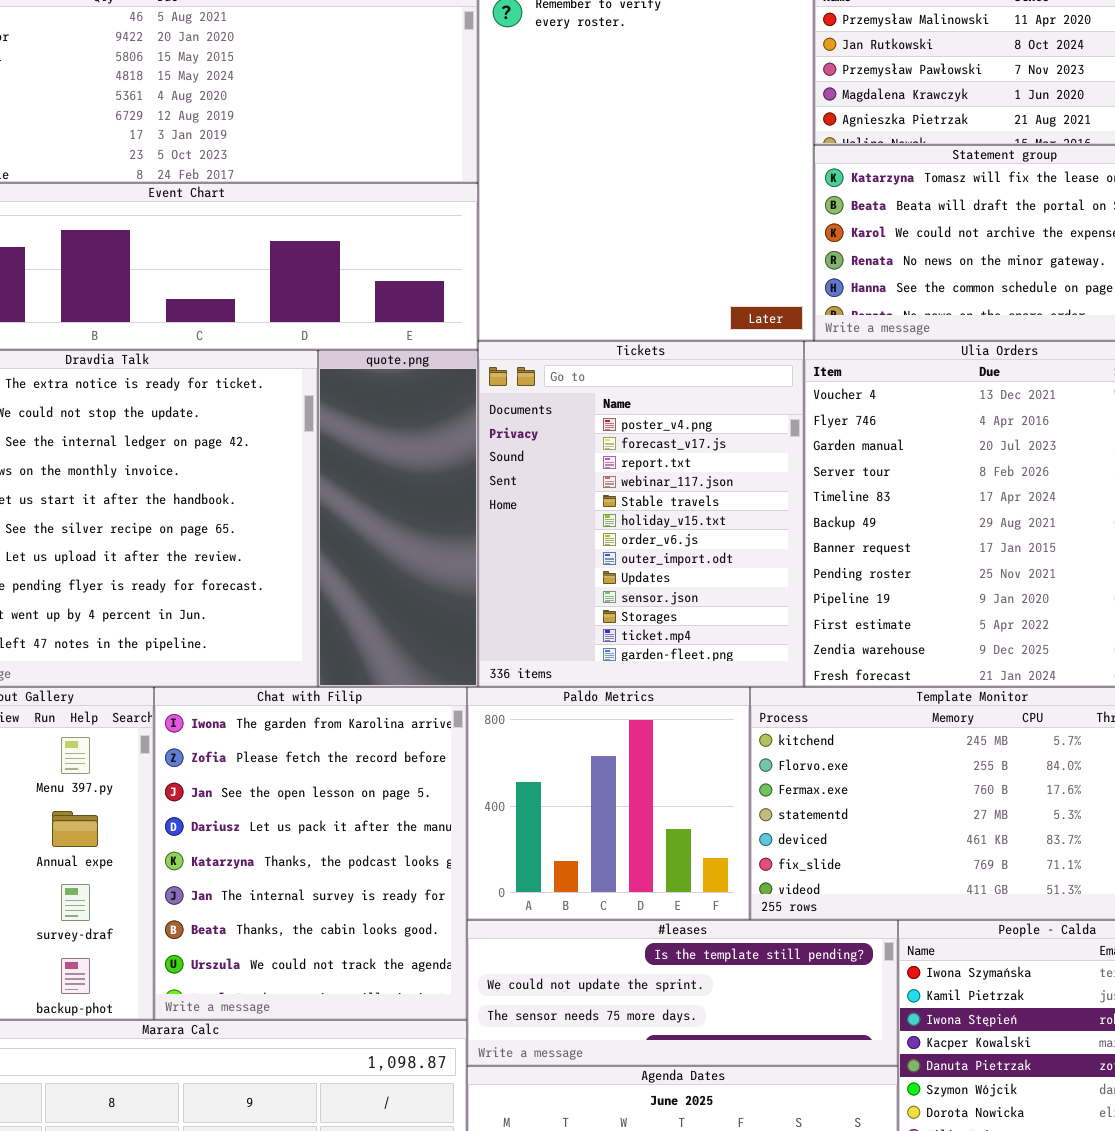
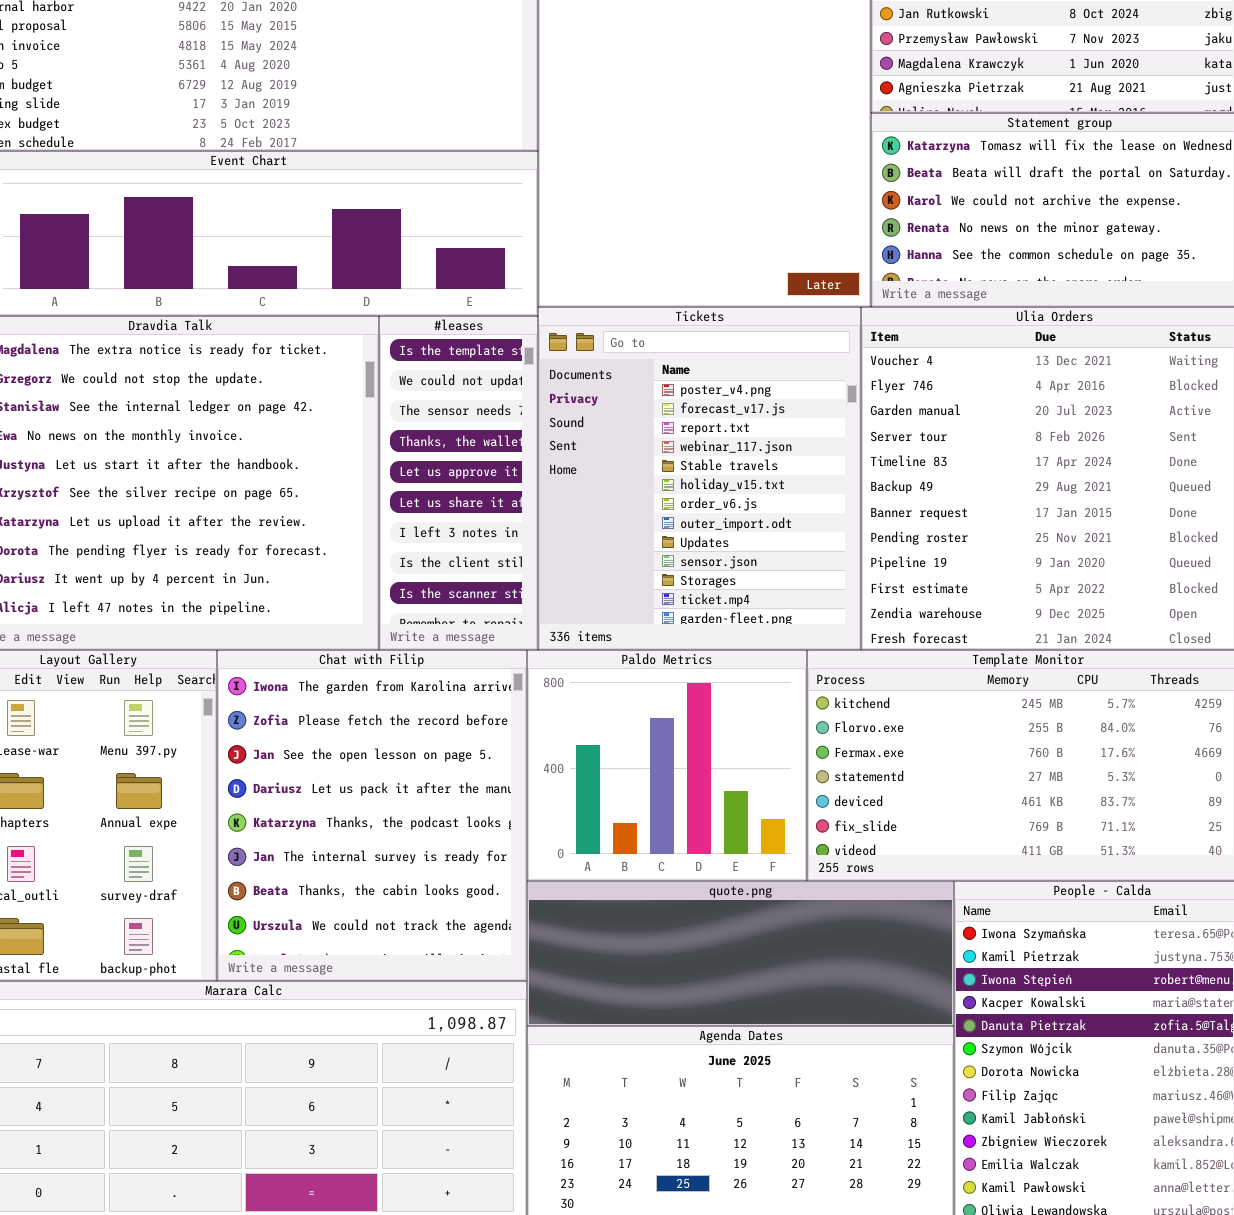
quote.png: [318,350,478,687] -> [527,881,954,1026], moved, resized
#leases: [467,920,898,1066] -> [379,316,538,650], moved, resized

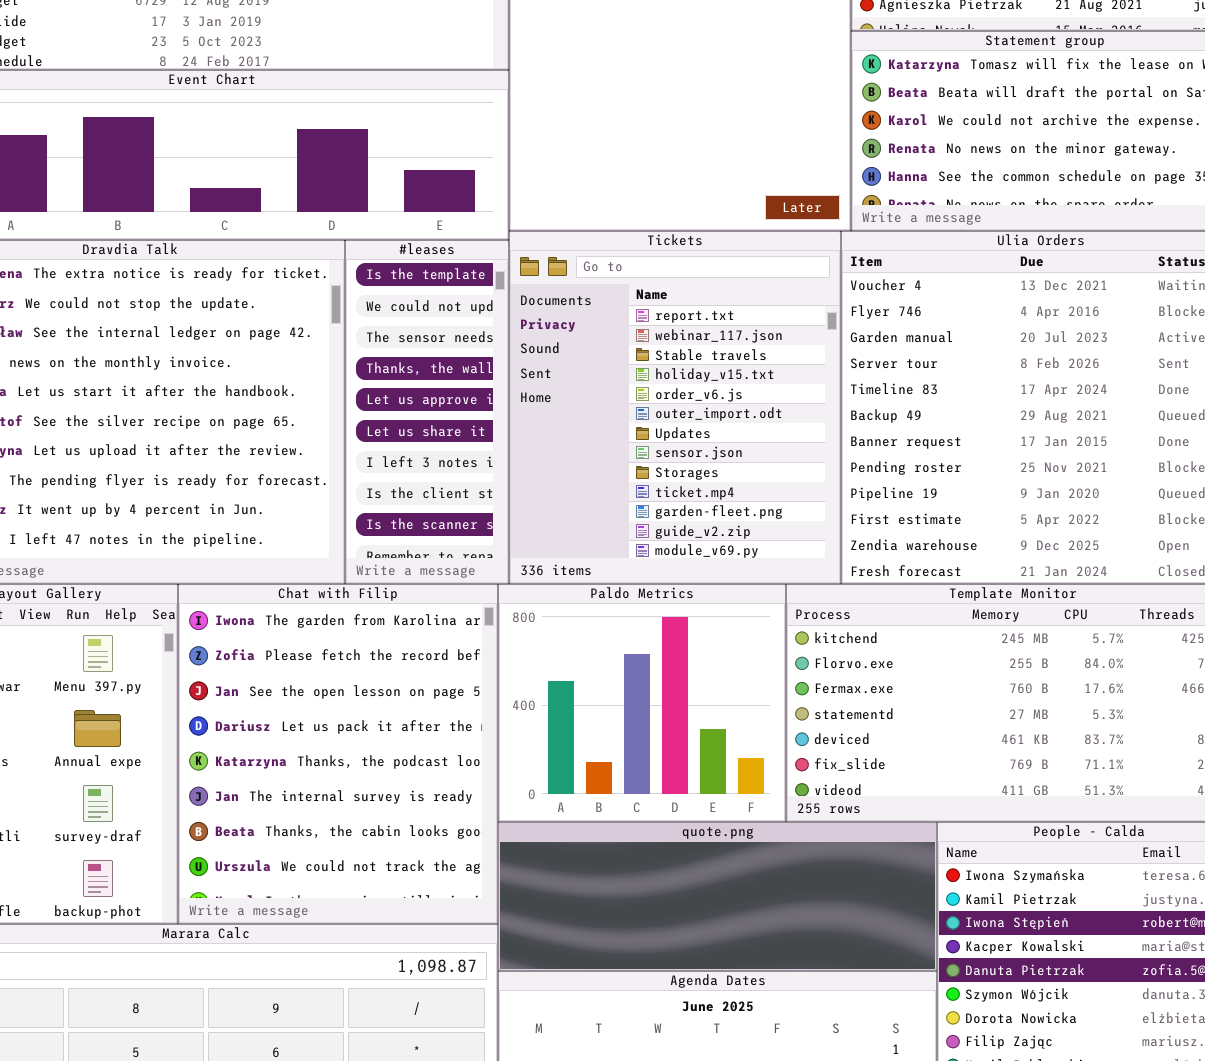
Tickets: [538,307,861,650] -> [509,231,841,584], scrolled down 2 rows

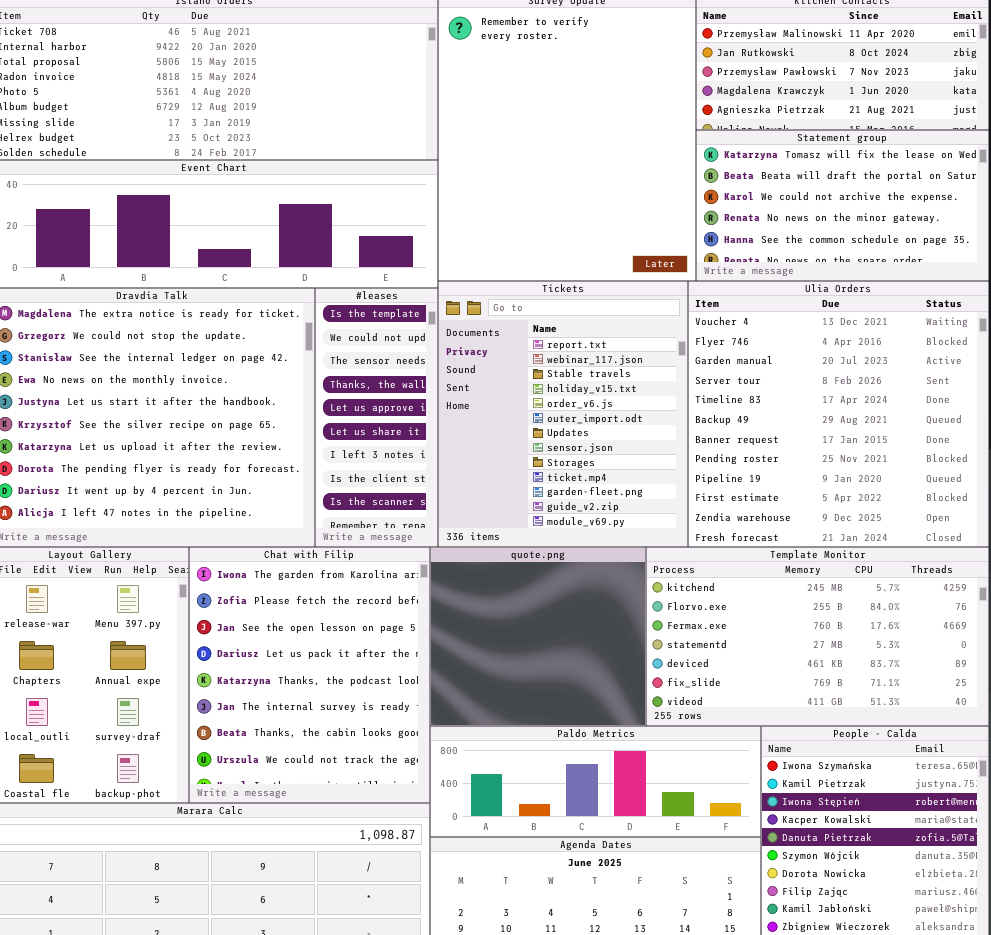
Paldo Metrics: [498,584,786,822] -> [430,726,761,837], moved, resized
quote.png: [498,822,937,971] -> [430,547,646,726], moved, resized

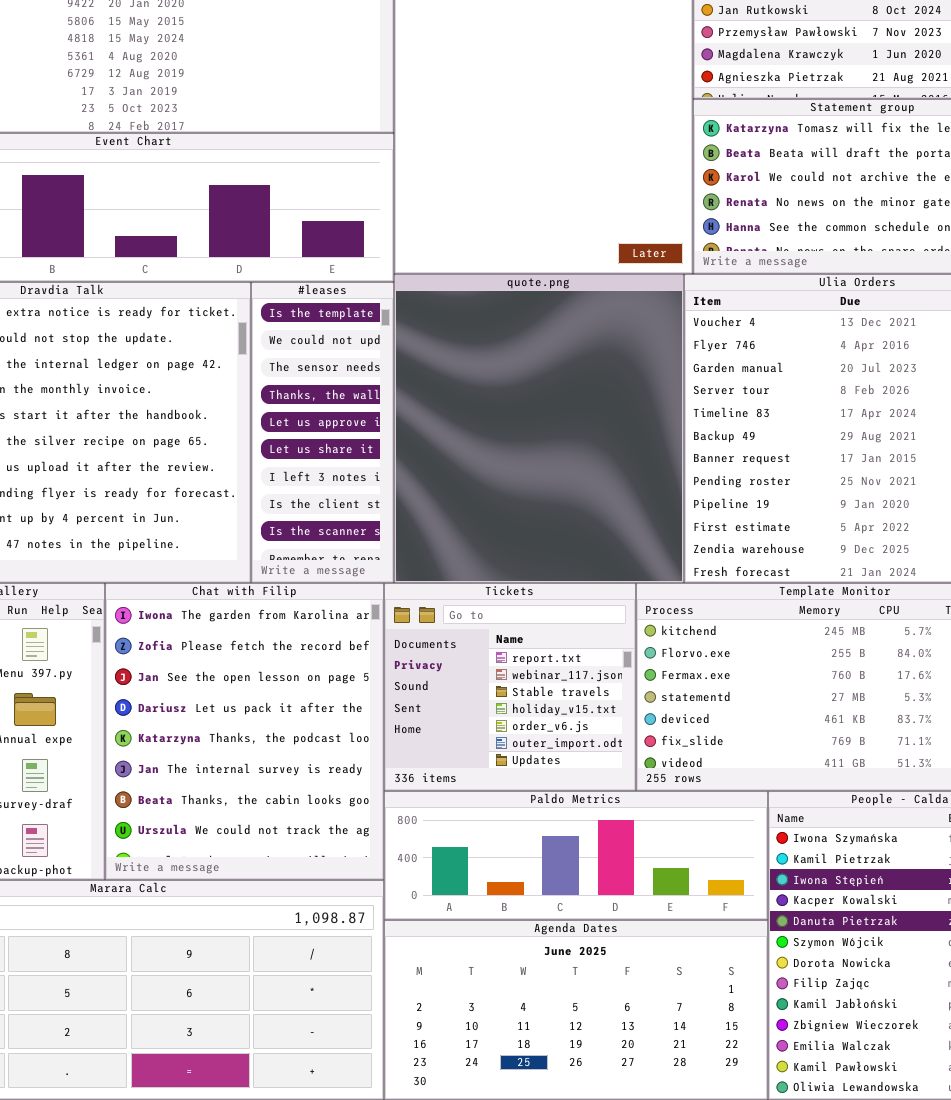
Tickets: [438,281,688,547] -> [384,583,636,791], moved, resized
quote.png: [430,547,646,726] -> [394,274,684,583], moved, resized

